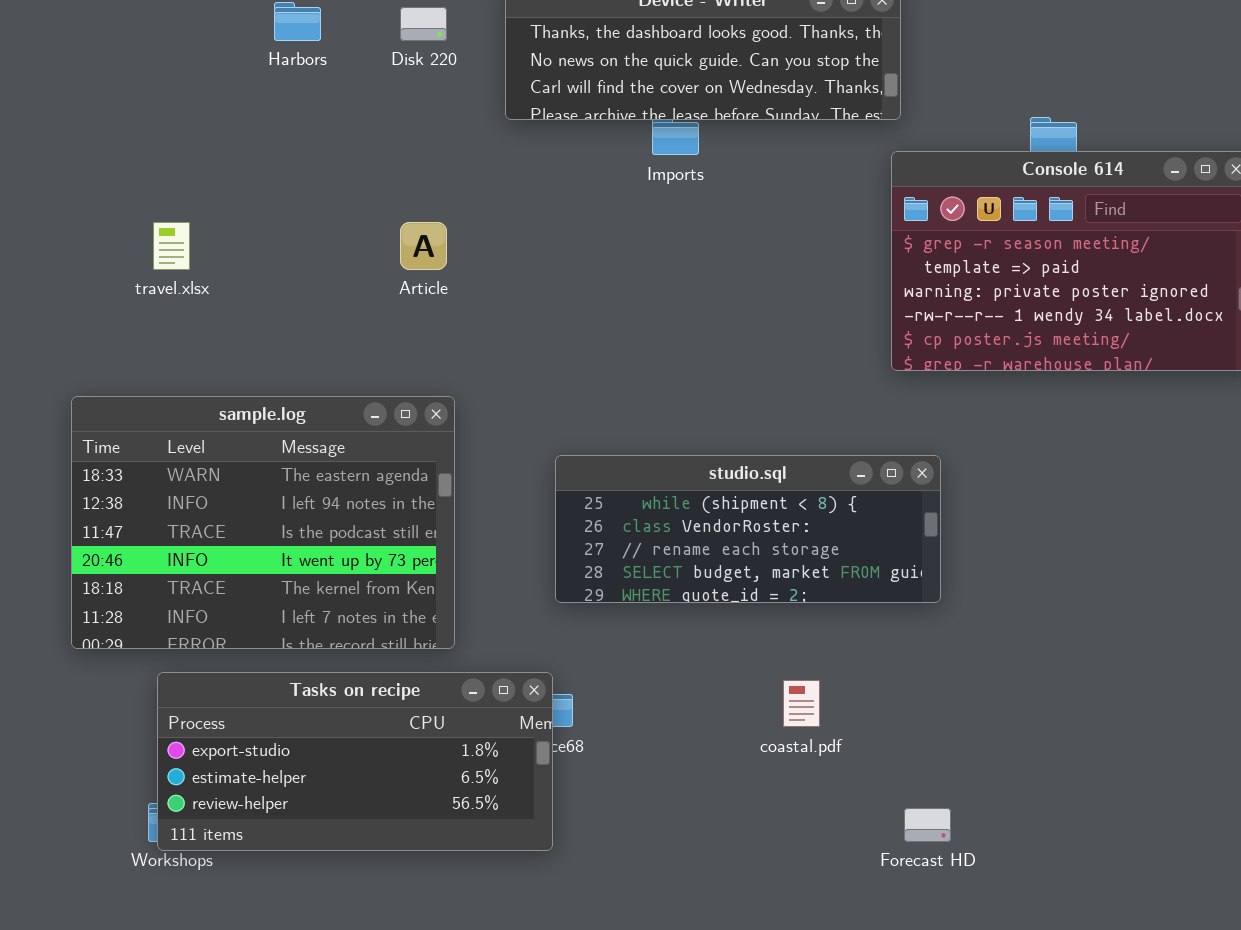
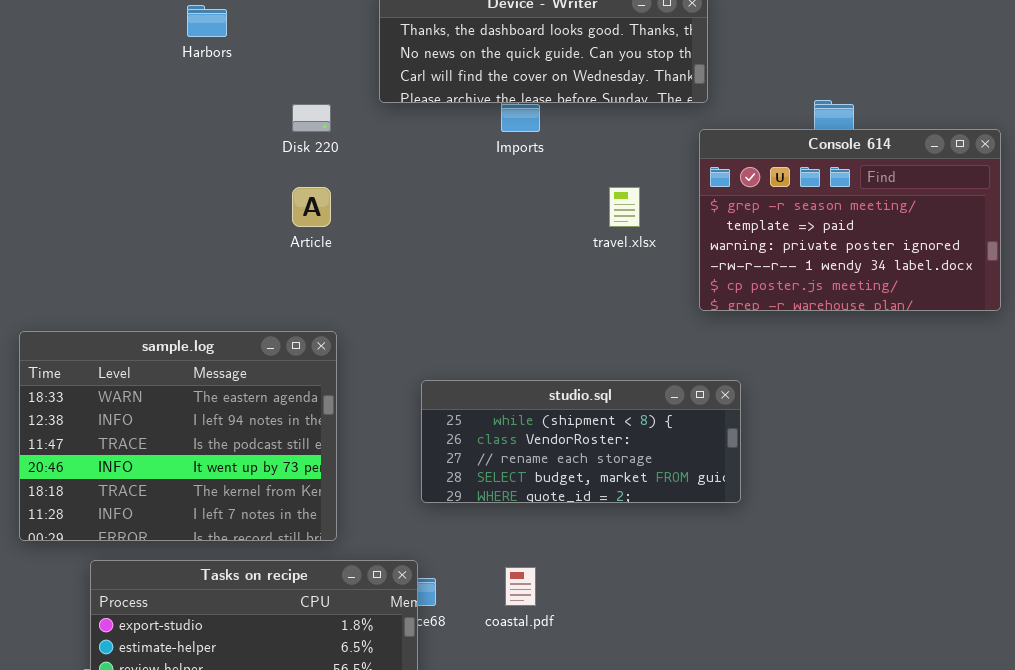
Disk 220: [400,7,447,41] -> [292,104,331,132], moved
travel.xlsx: [153,222,190,270] -> [609,187,640,227], moved
coastal.pdf: [783,680,820,727] -> [505,567,536,606], moved

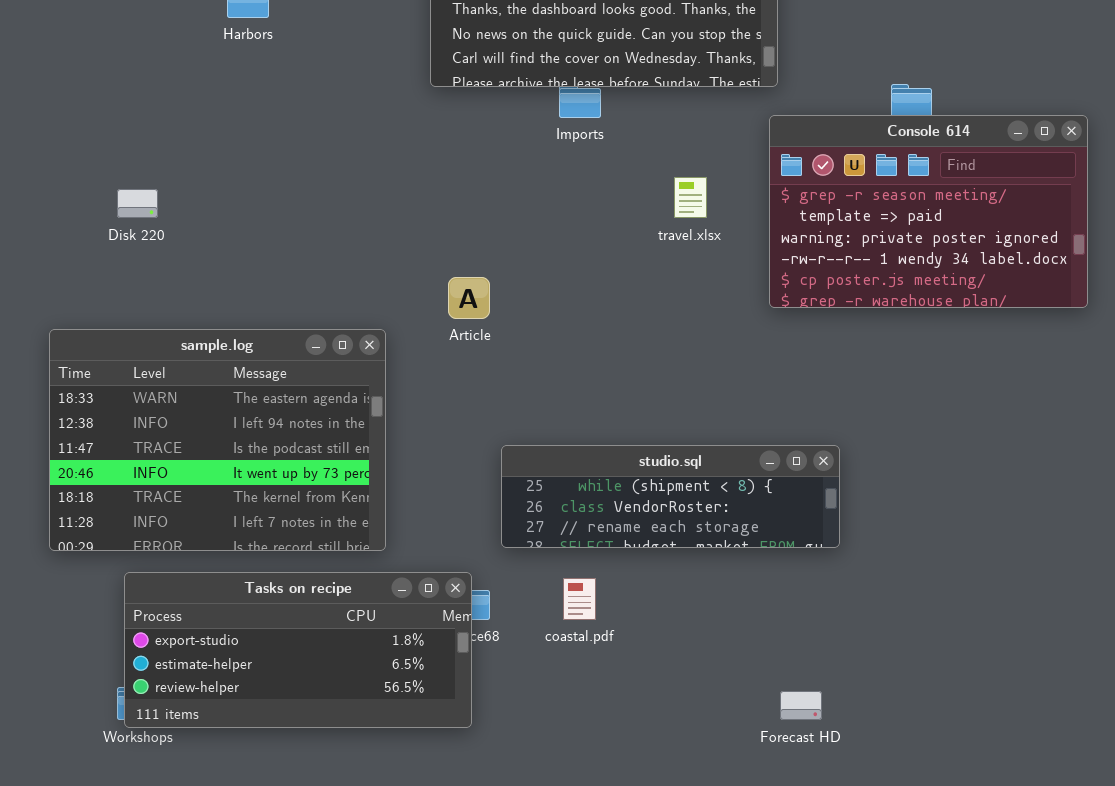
Disk 220: [292,104,331,132] -> [117,189,158,218], moved
Article: [292,187,331,227] -> [448,277,490,319], moved
studio.sql: [421,380,741,503] -> [501,445,840,548], moved, resized

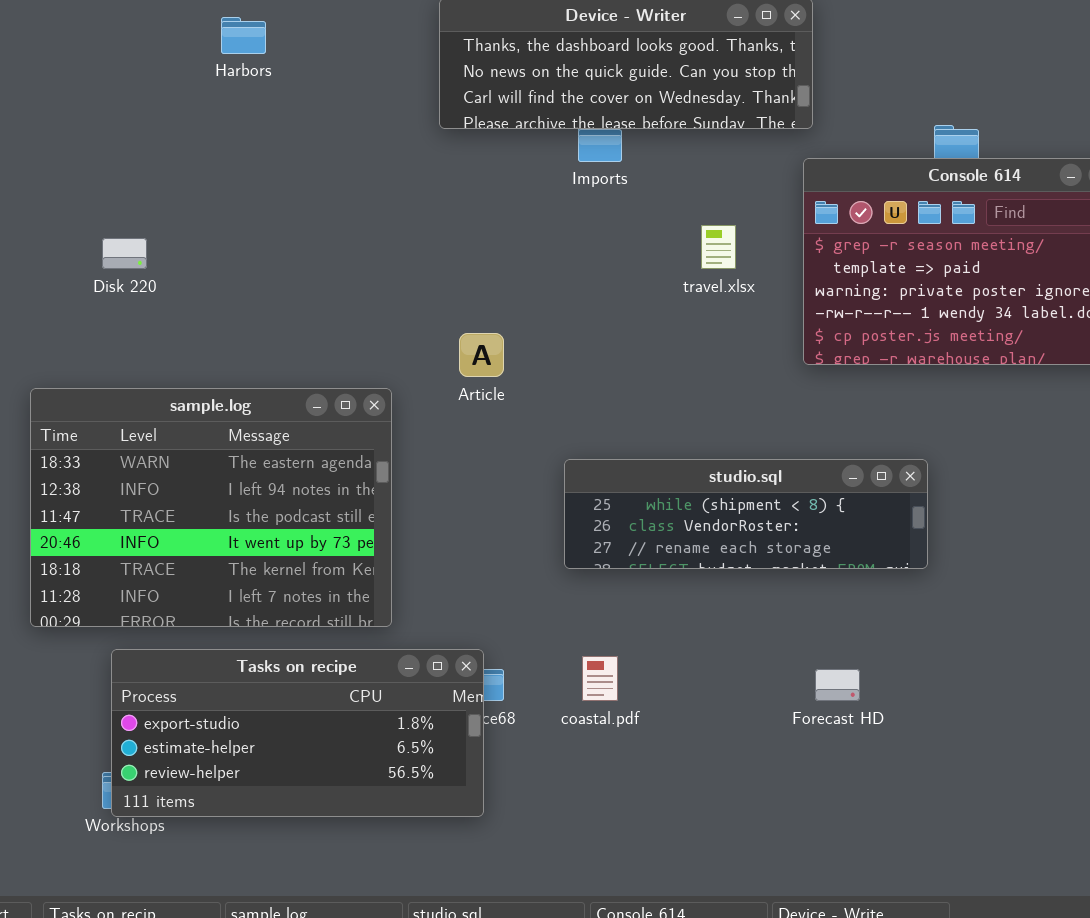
studio.sql: [501,445,840,548] -> [564,459,928,569], moved
Forecast HD: [780,691,822,720] -> [815,669,860,701], moved

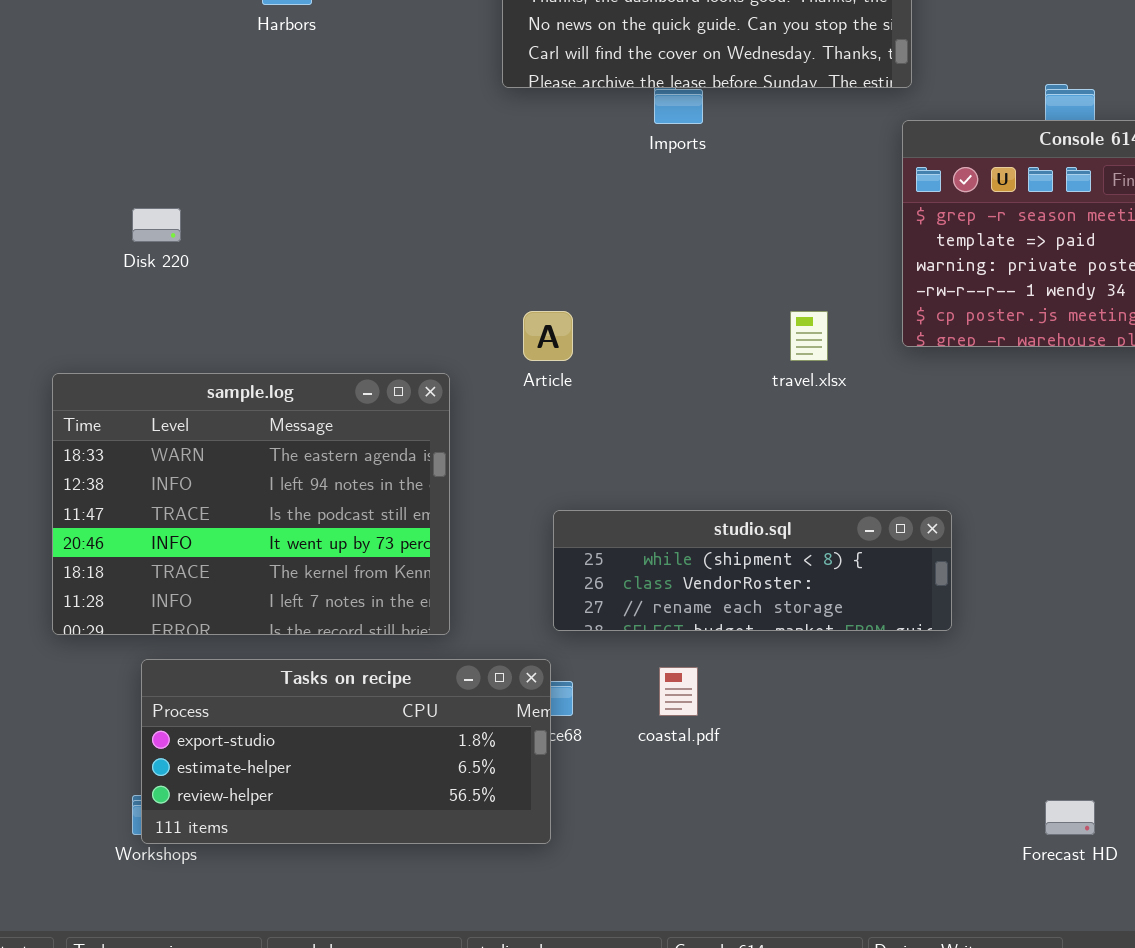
travel.xlsx: [701,225,736,269] -> [790,311,828,361], moved
studio.sql: [564,459,928,569] -> [553,510,952,631], moved
Forecast HD: [815,669,860,701] -> [1045,800,1095,835], moved

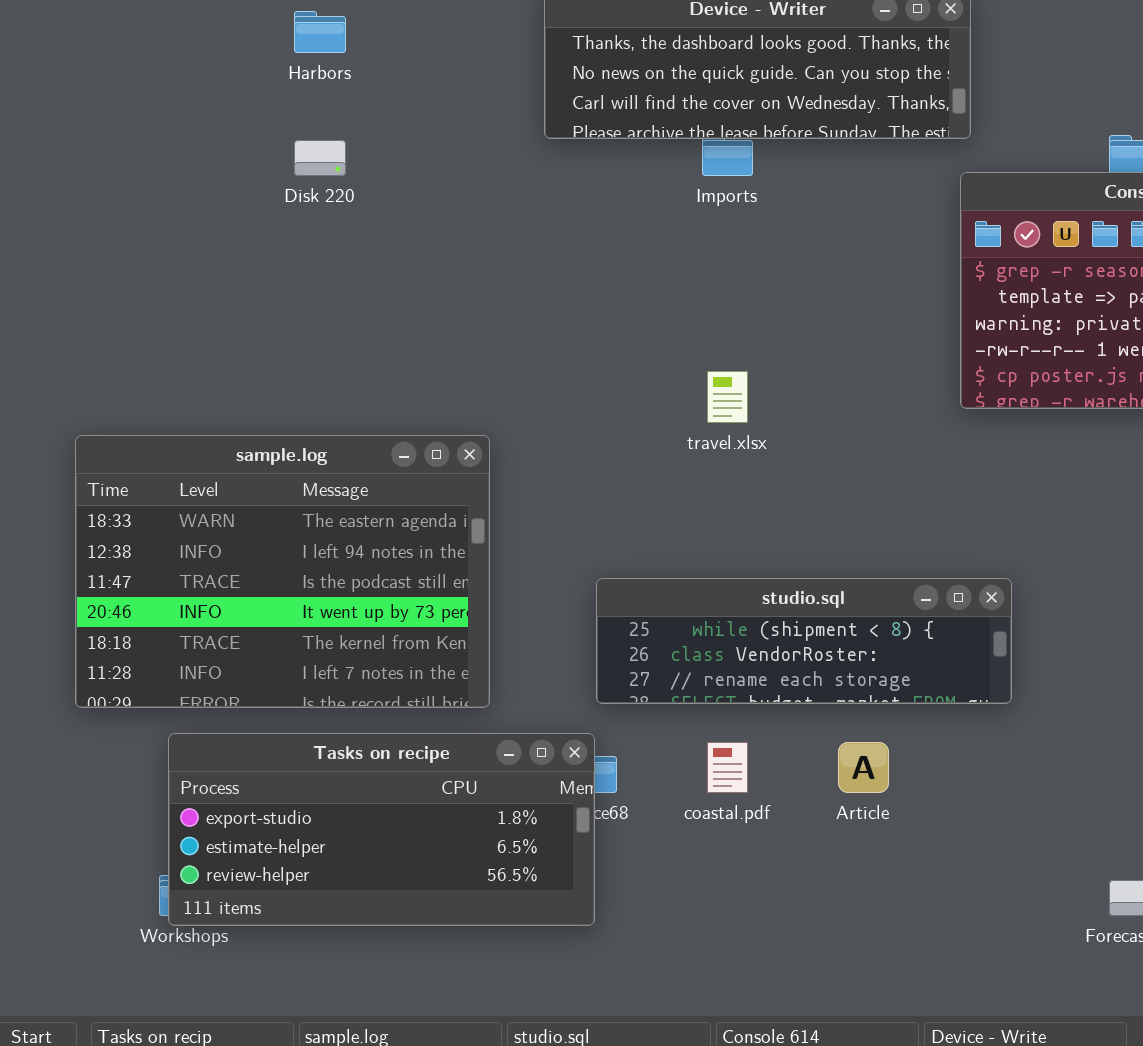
Disk 220: [132,208,181,242] -> [294,140,346,176], moved
Article: [523,311,573,361] -> [838,742,889,793], moved
travel.xlsx: [790,311,828,361] -> [707,371,748,423], moved

